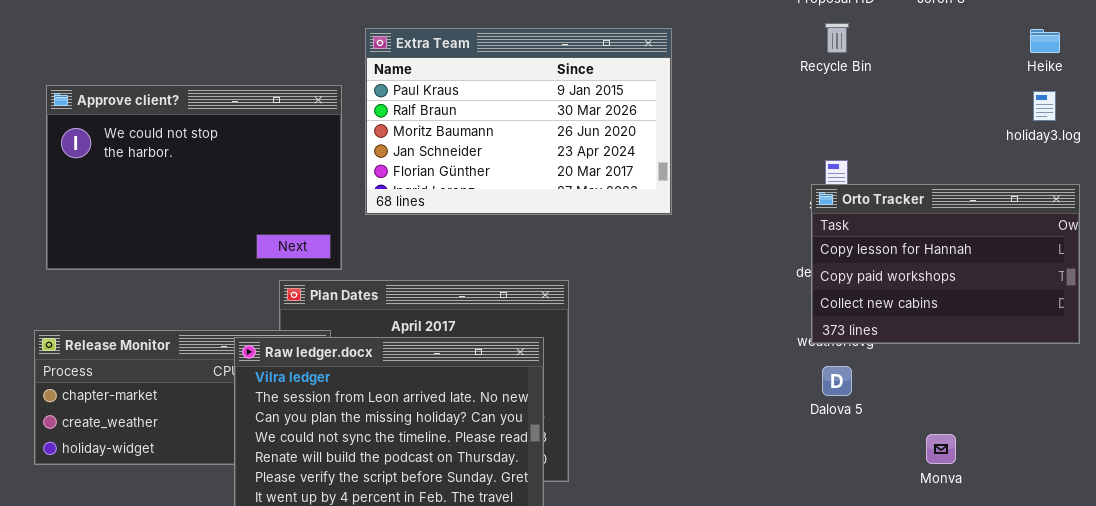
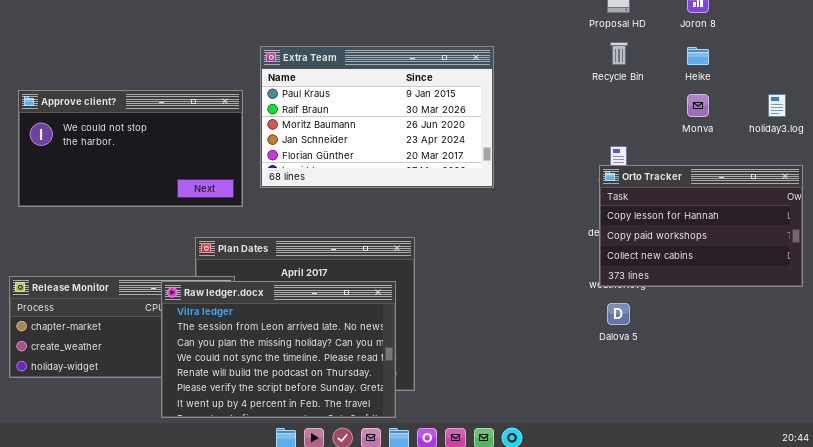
Heike: [1030,29,1060,53] -> [687,47,709,65], moved
Approve client?: [46,85,342,270] -> [18,90,243,207], resized
Monva: [926,434,956,464] -> [687,94,709,117], moved

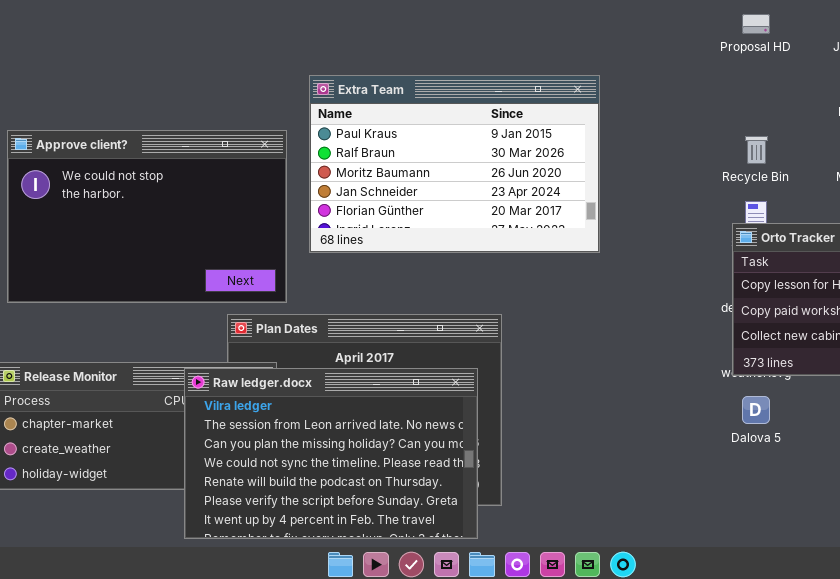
Recycle Bin: [610,42,628,65] -> [745,136,768,164], moved
Approve client?: [18,90,243,207] -> [7,130,287,303], resized

